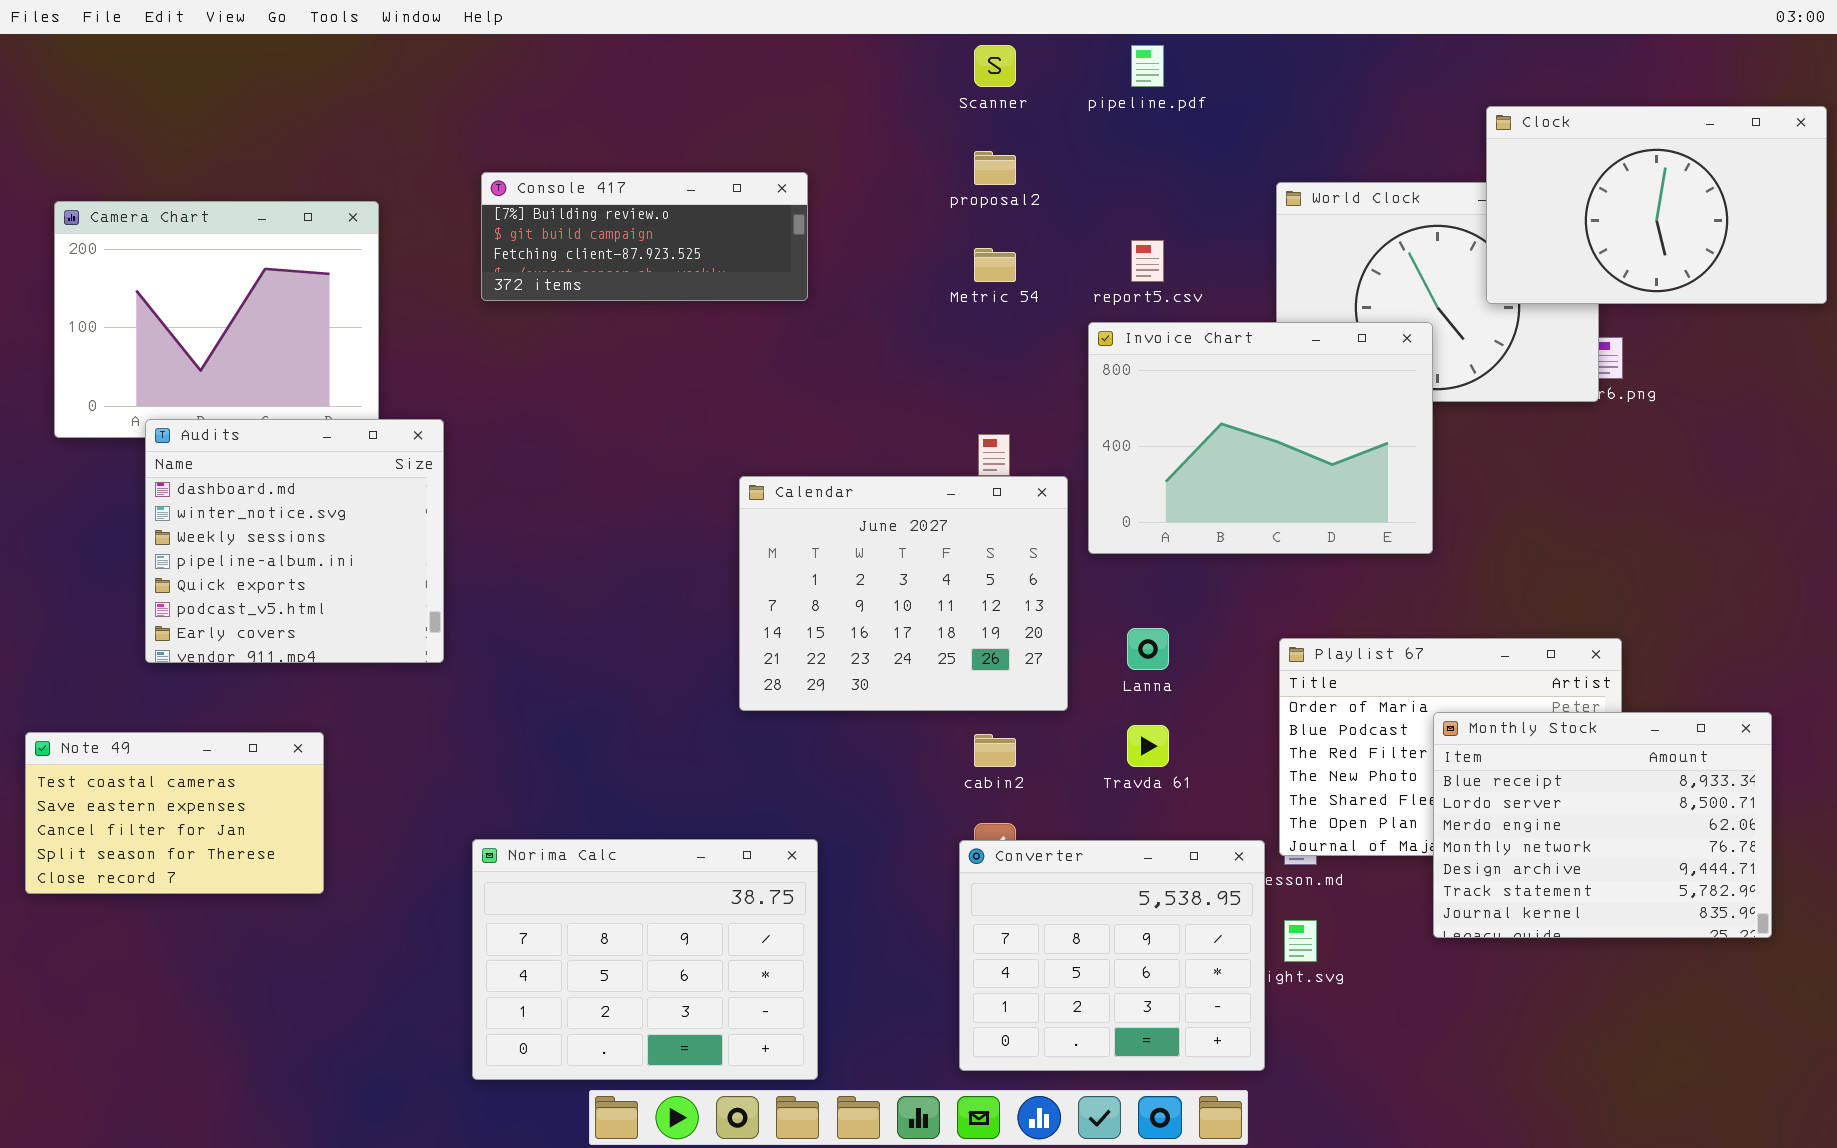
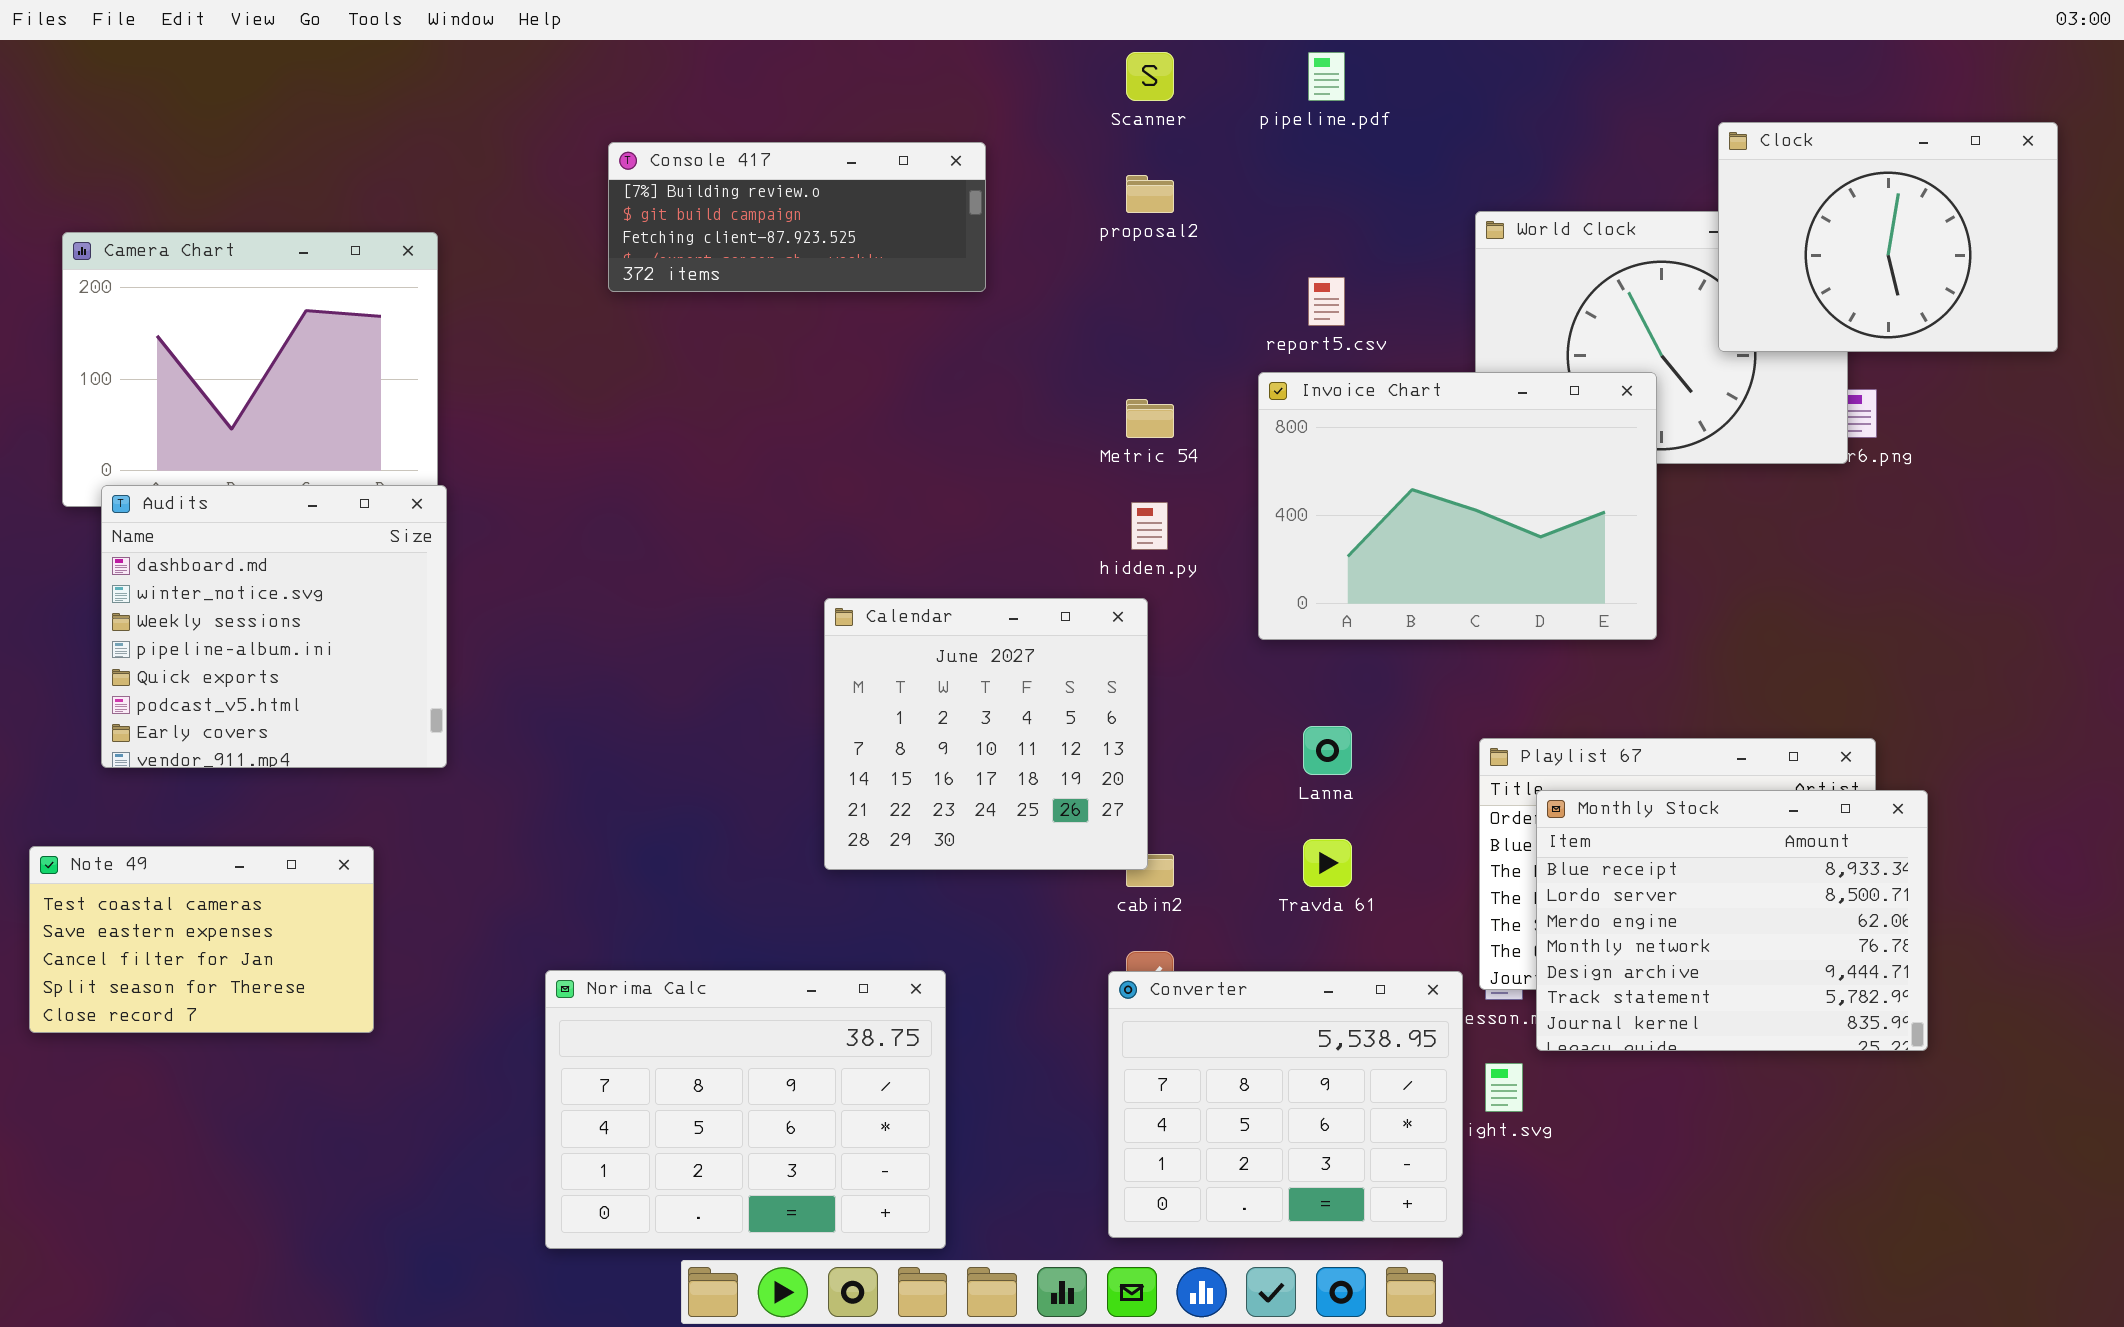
Clock: [1486,106,1827,304] -> [1718,122,2058,352], resized
Console 417: [481,172,808,301] -> [608,142,986,292], moved
Metric 54: [974,248,1016,282] -> [1126,399,1174,438], moved
Audits: [145,419,444,663] -> [101,485,447,768], moved
Calendar: [739,476,1068,711] -> [824,598,1148,870], moved, resized
Monthly Stock: [1433,712,1772,938] -> [1536,790,1928,1051], moved

